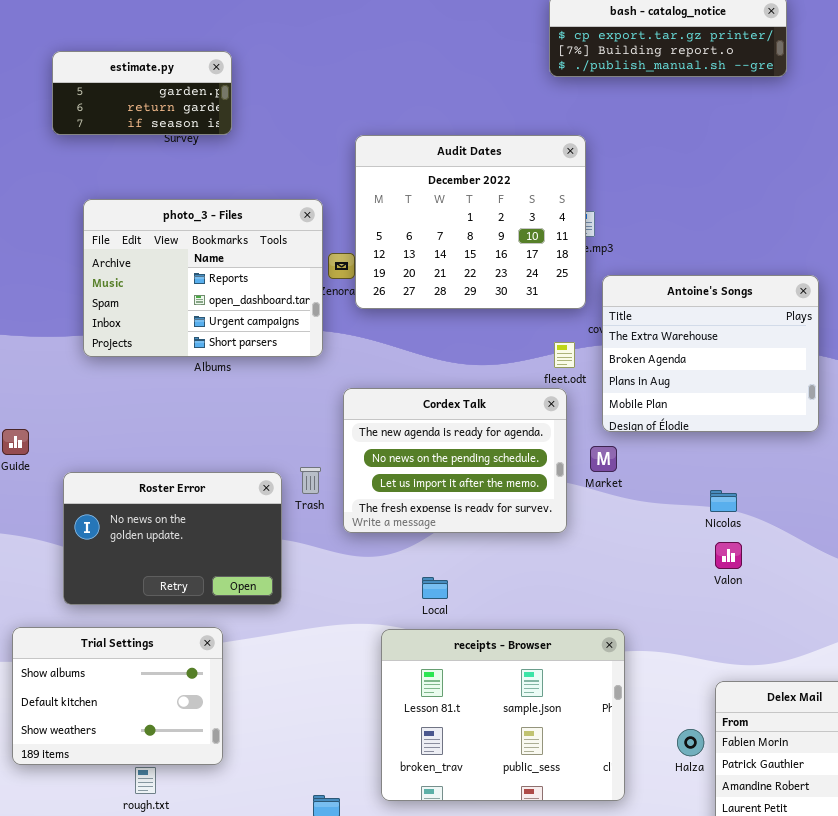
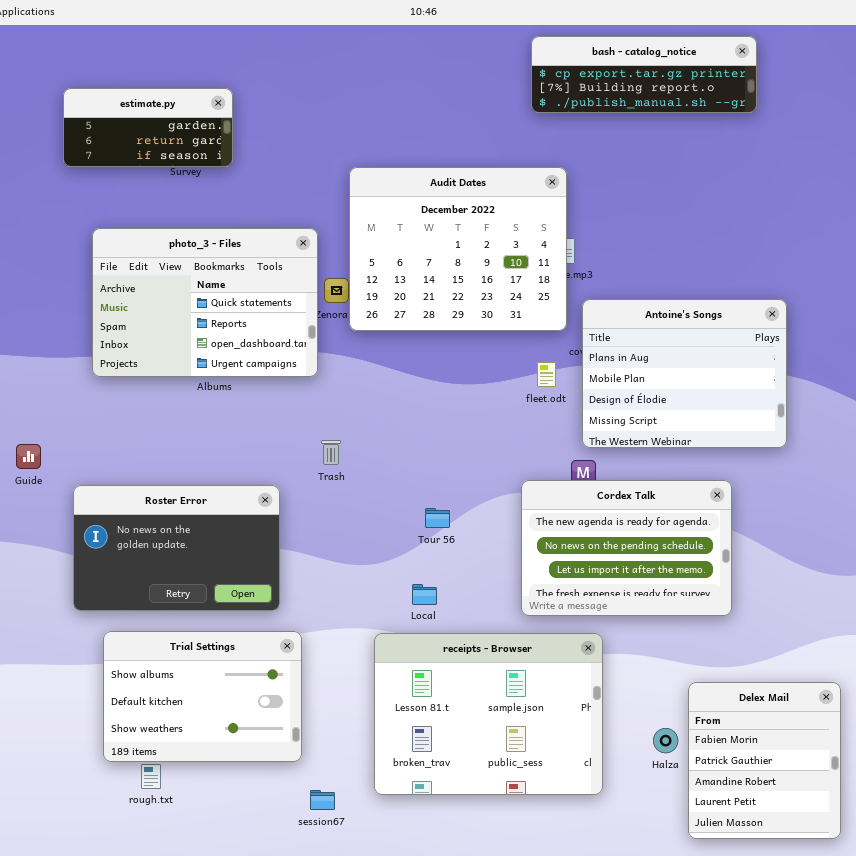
photo_3 - Files: [83,199,323,357] -> [92,228,318,377], scrolled up 1 row
Antoine's Songs: [602,275,819,432] -> [582,299,787,448], scrolled down 2 rows
Cordex Talk: [343,388,567,533] -> [521,480,732,616], moved
Trash: [300,467,321,494] -> [321,440,341,465], moved
Trial Settings: [12,627,223,765] -> [103,631,302,762], moved

